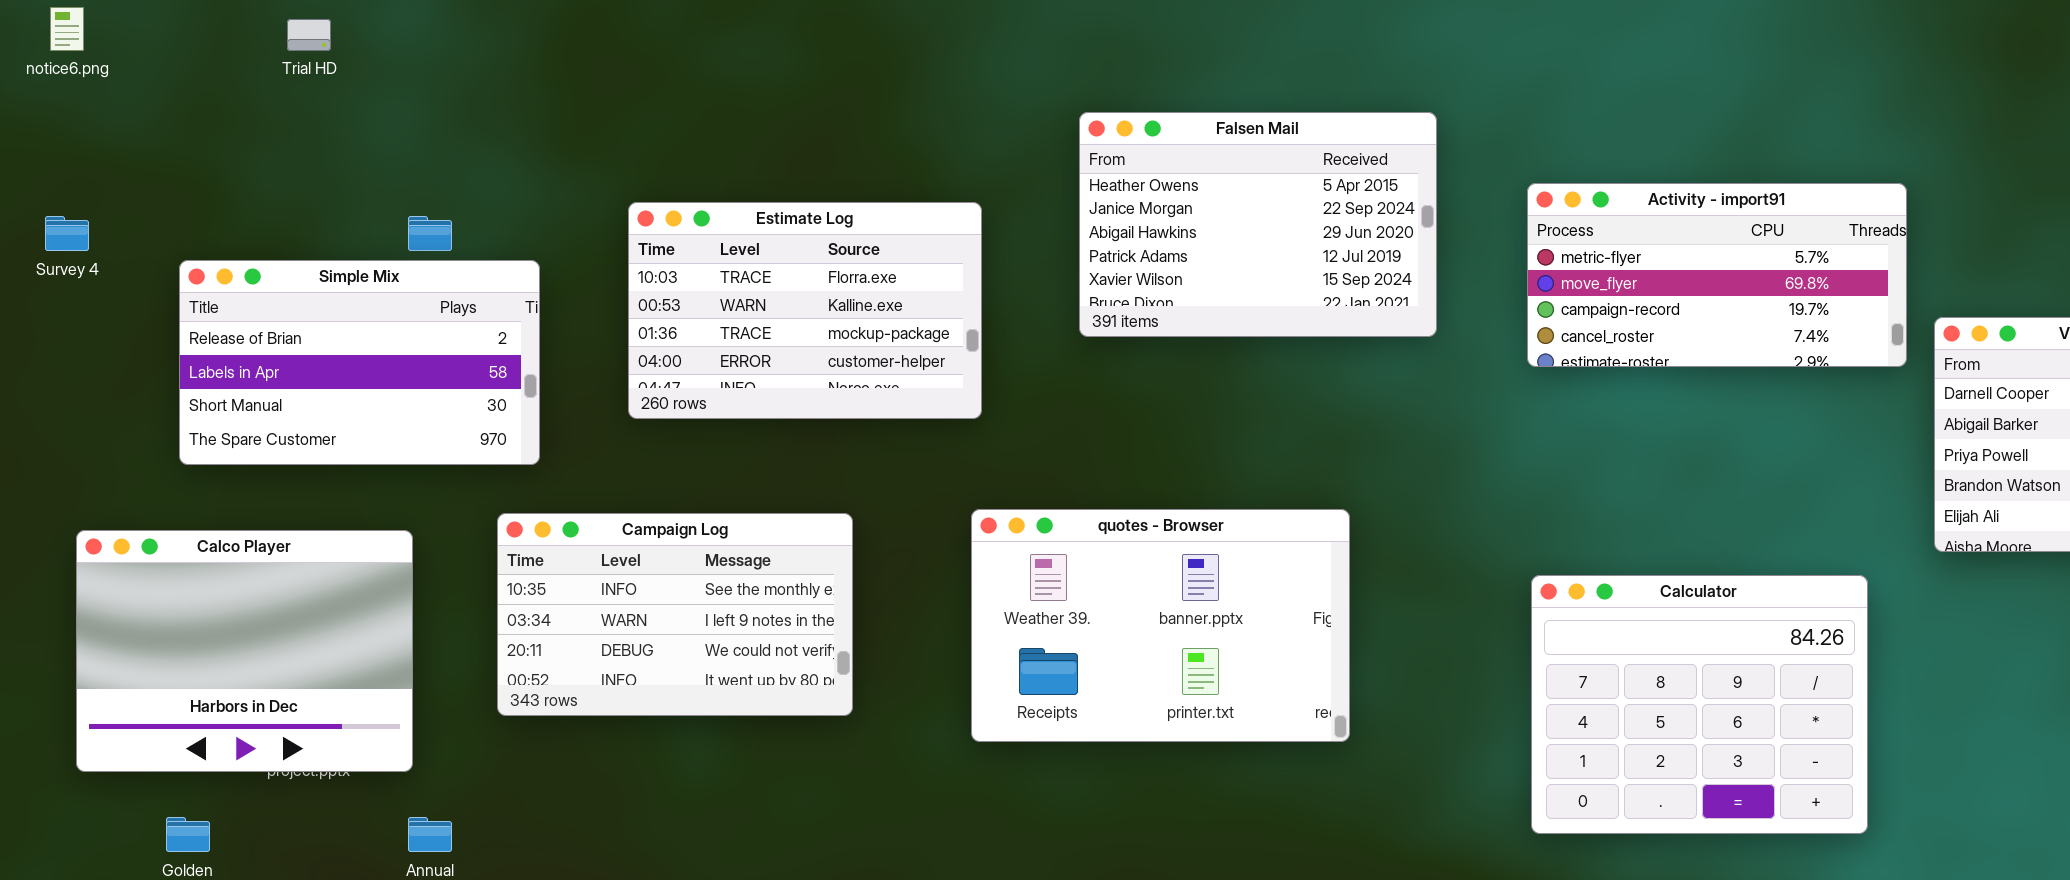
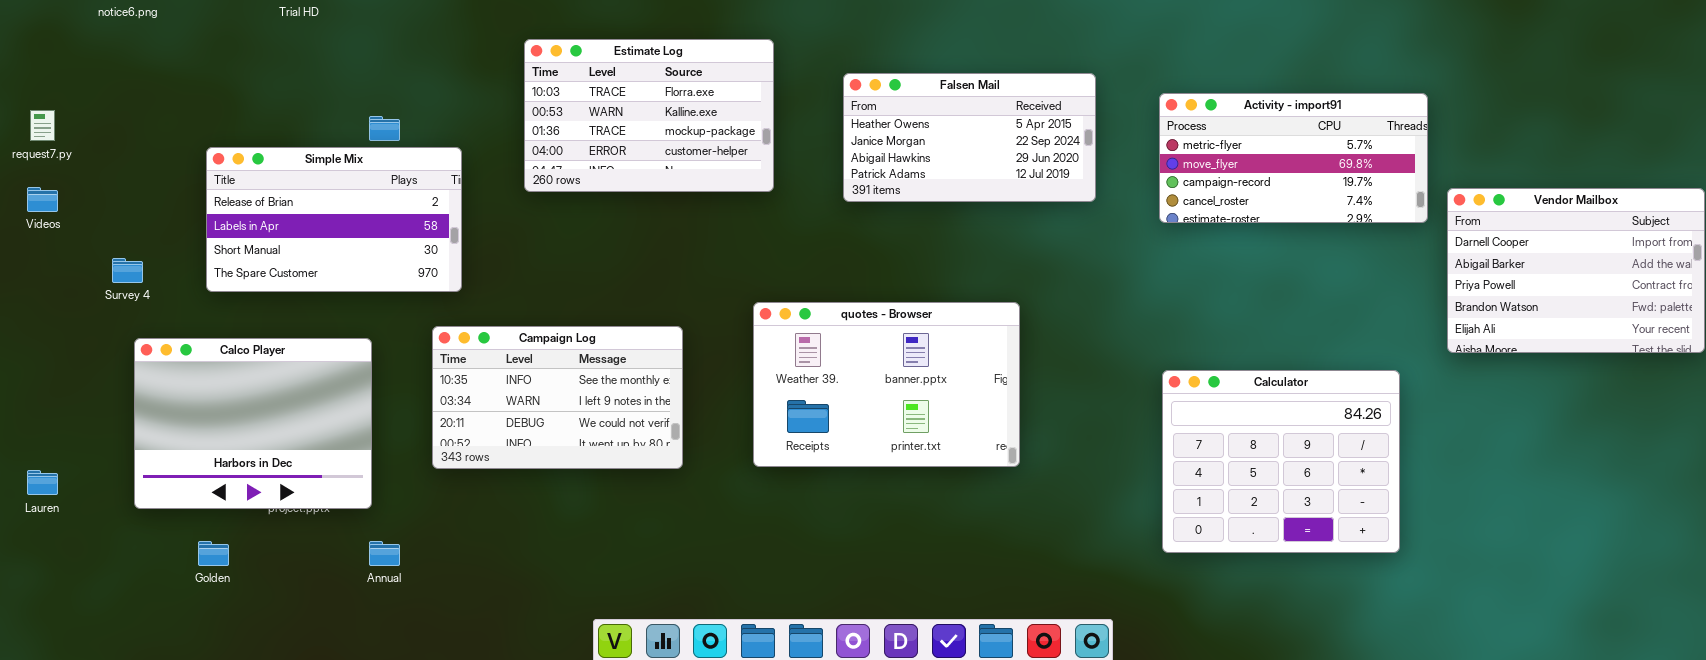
Falsen Mail: [1079,112,1437,337] -> [843,73,1096,202], resized
Estimate Log: [628,202,982,419] -> [524,39,774,192], moved
Survey 4: [45,216,89,251] -> [112,258,143,283], moved
quotes - Browser: [971,509,1350,742] -> [753,302,1020,467], moved

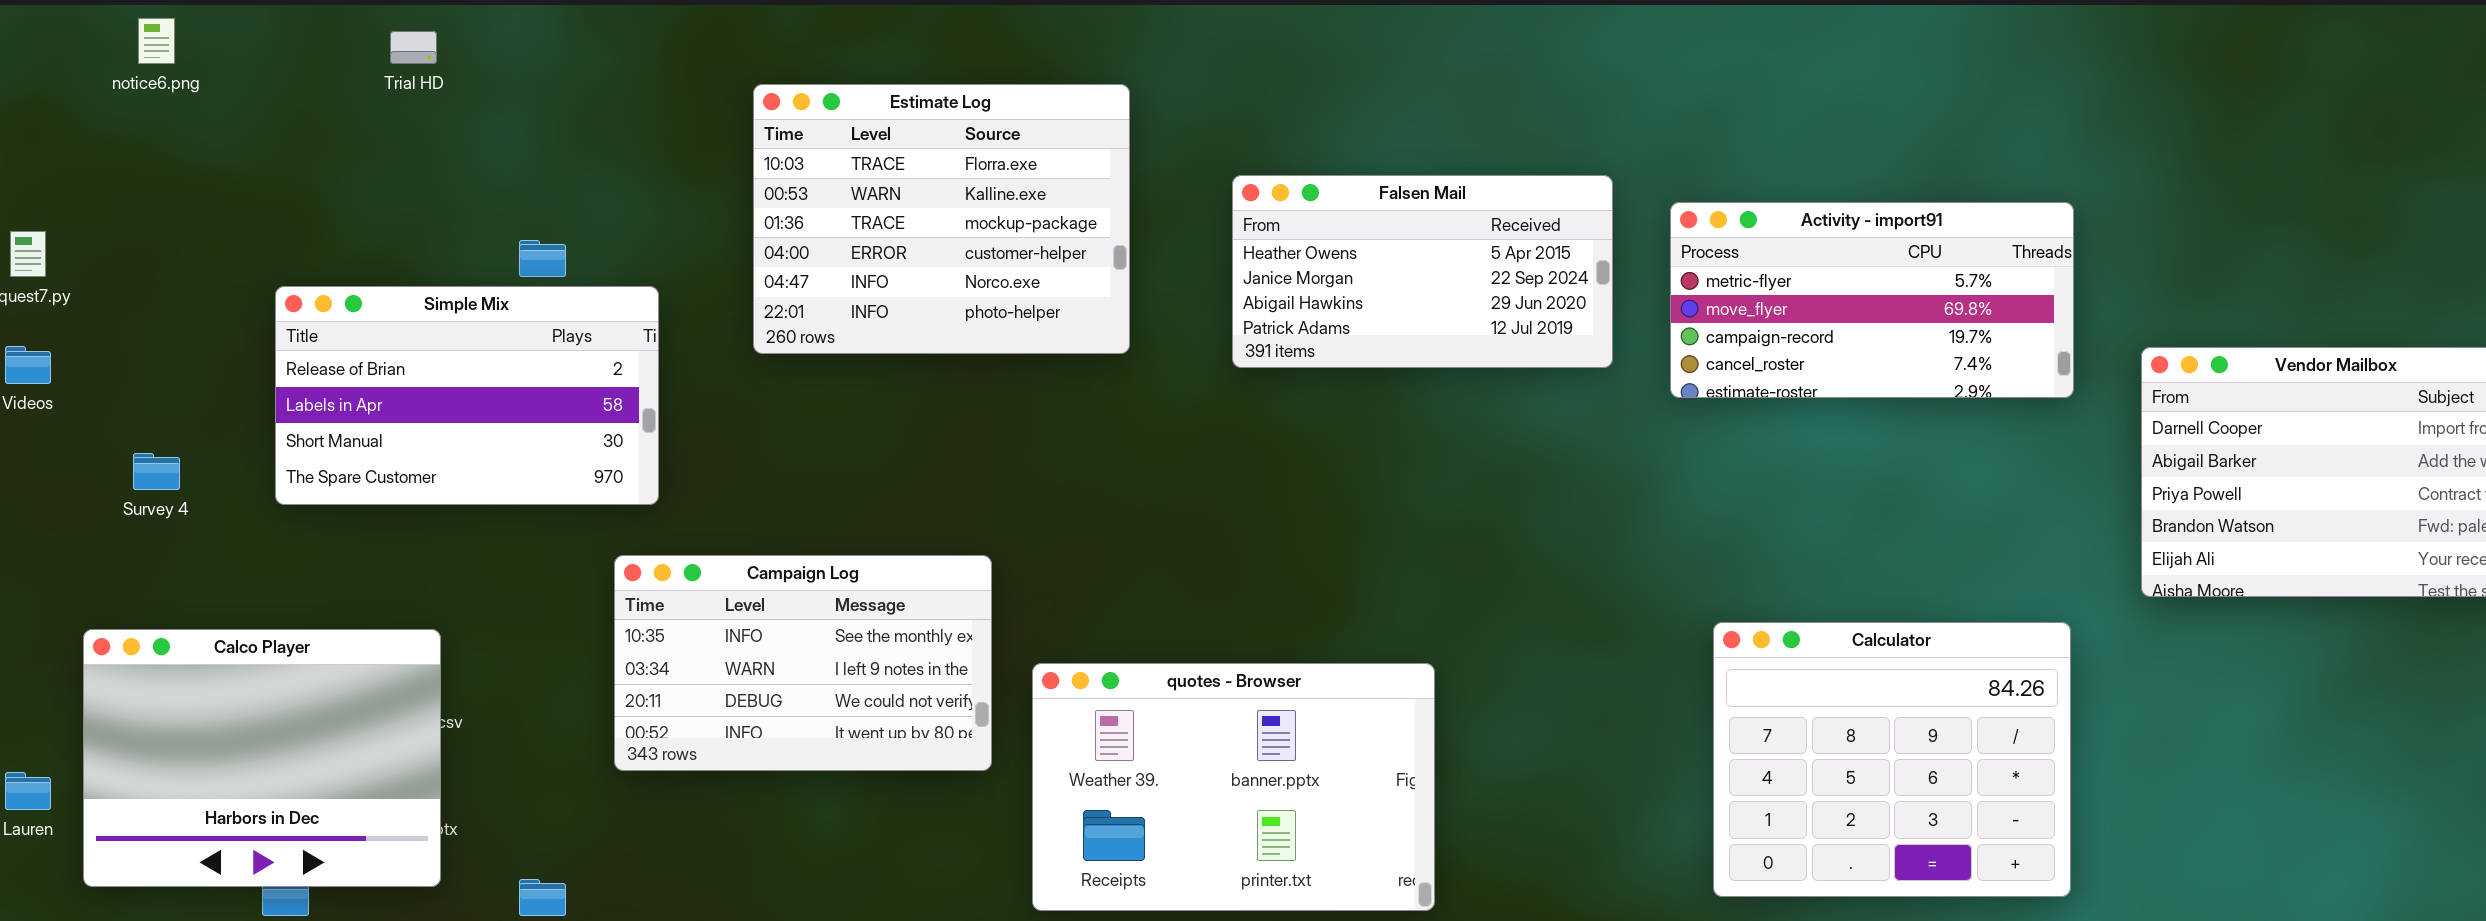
Estimate Log: [524,39,774,192] -> [753,84,1130,354], resized
Activity - import91: [1159,93,1428,223] -> [1670,202,2074,398], moved
quotes - Browser: [753,302,1020,467] -> [1032,663,1435,911], moved
Calco Player: [134,338,372,509] -> [83,629,441,887], moved

